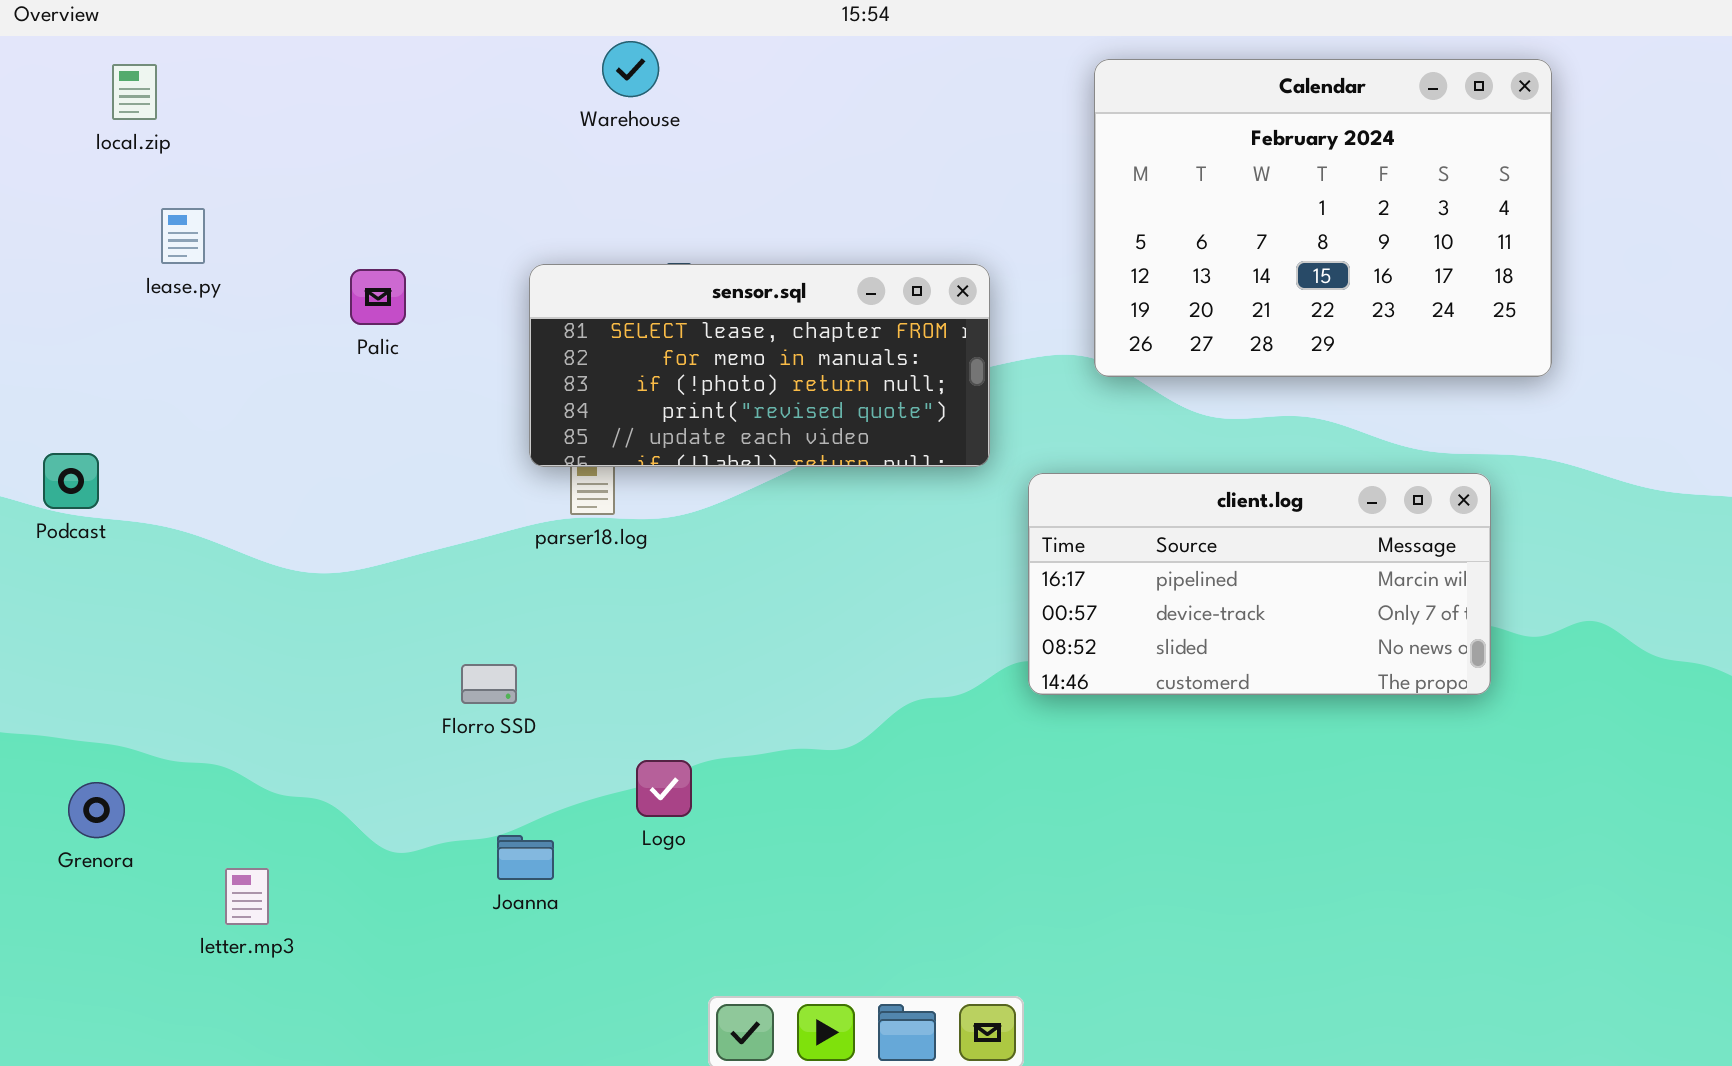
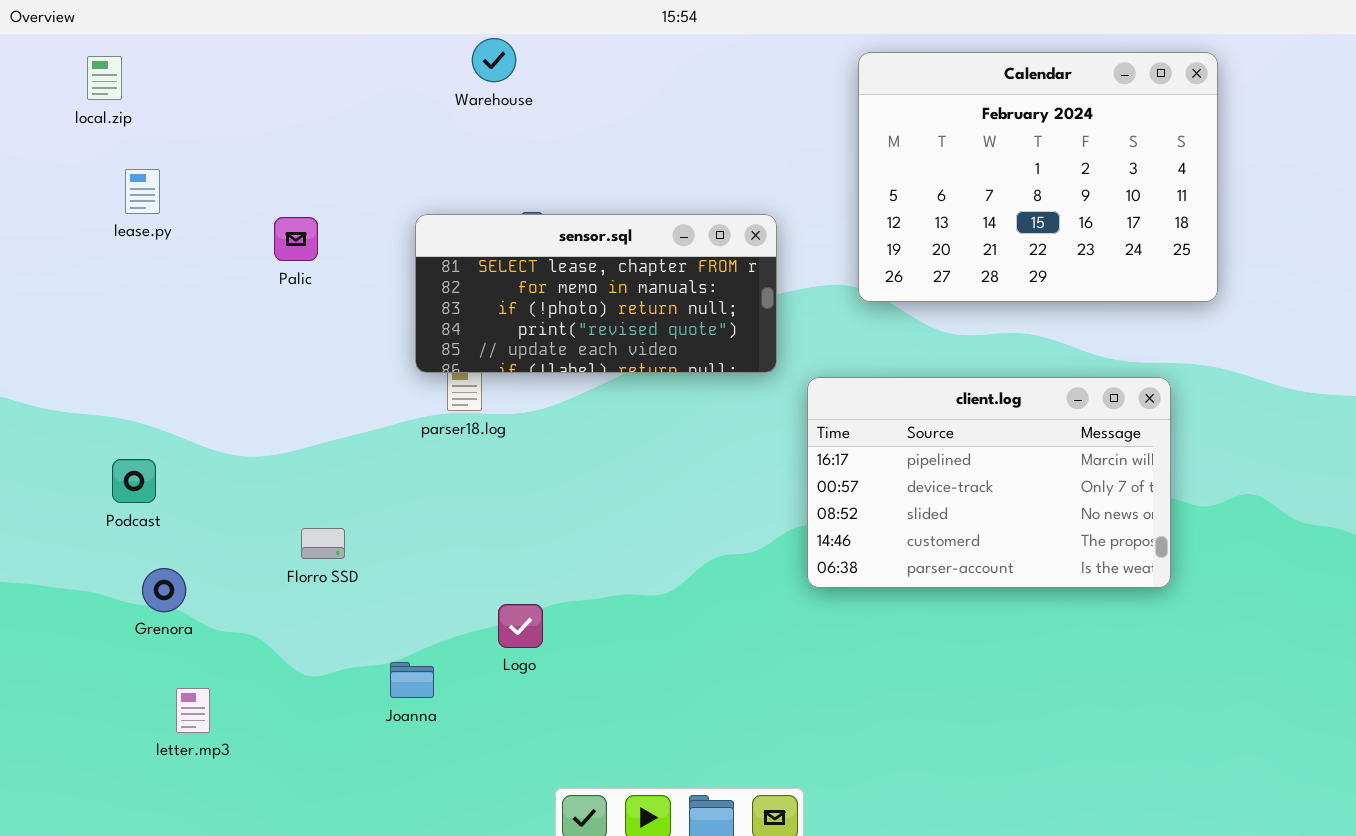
Podcast: [43,453,99,509] -> [112,459,156,503], moved
client.log: [1028,473,1491,695] -> [807,377,1171,588], resized
Florro SSD: [461,664,517,704] -> [301,528,345,559], moved
Grenora: [68,782,125,838] -> [142,568,186,612], moved

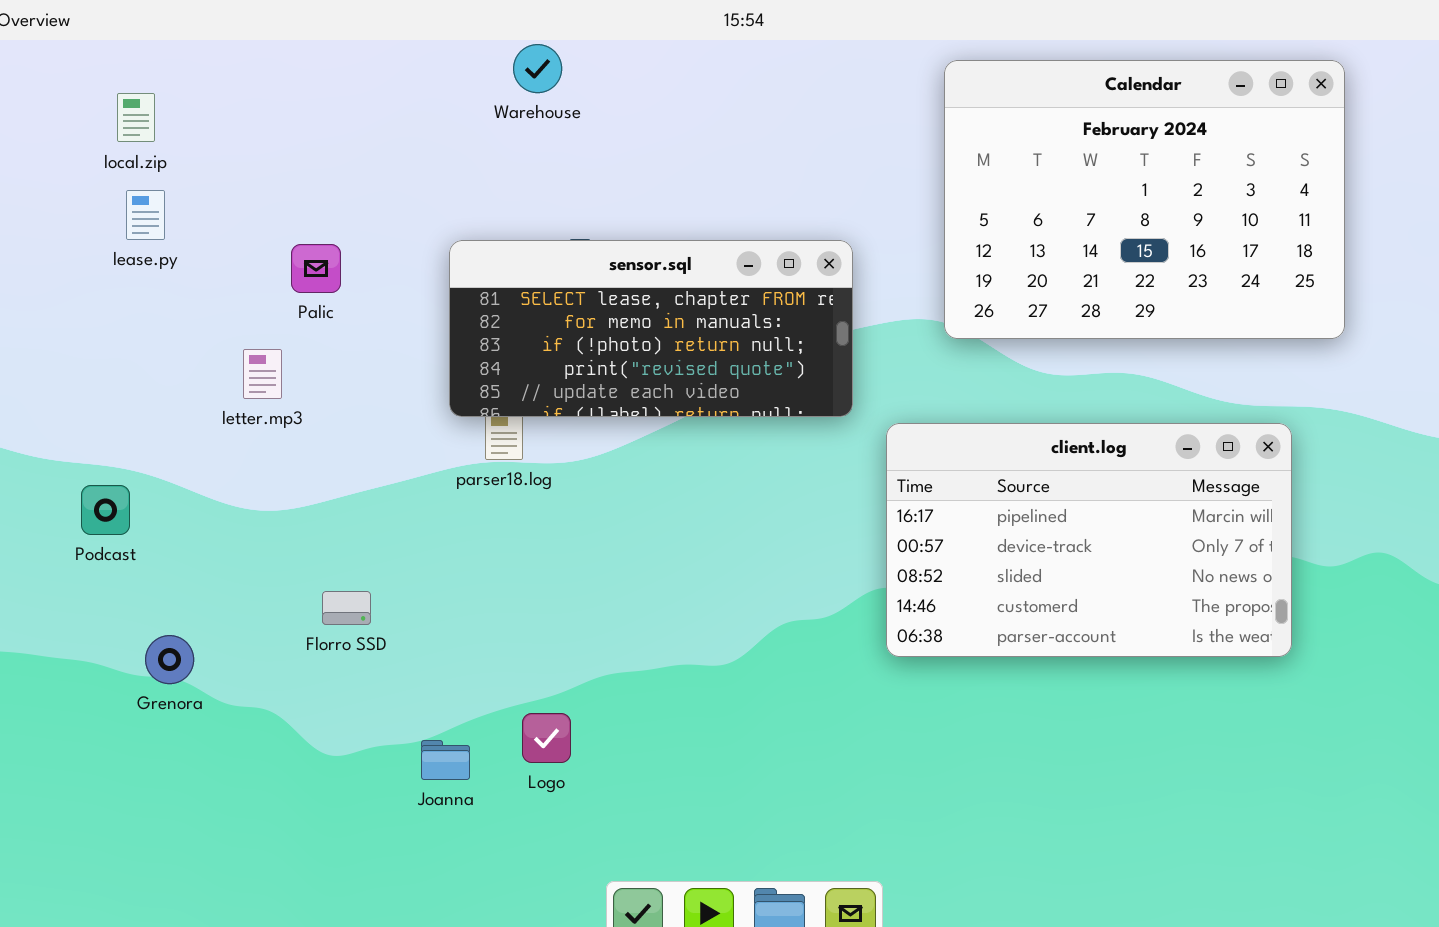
local.zip: [87,56,122,100] -> [117,93,155,142], moved
Podcast: [112,459,156,503] -> [81,485,130,535], moved
Logo: [498,604,543,648] -> [522,713,571,763], moved
letter.mp3: [176,688,210,733] -> [243,349,282,399], moved

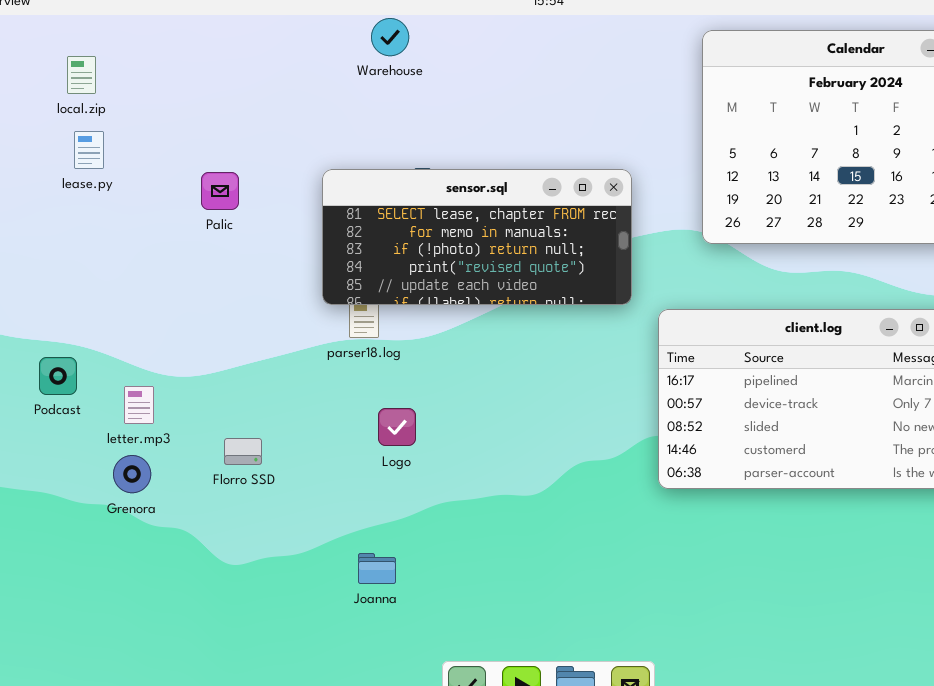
letter.mp3: [243,349,282,399] -> [124,386,154,424], moved
Grenora: [145,635,194,684] -> [113,455,151,493], moved
Logo: [522,713,571,763] -> [378,408,416,446], moved
Joanna: [421,740,470,780] -> [358,553,396,584], moved

